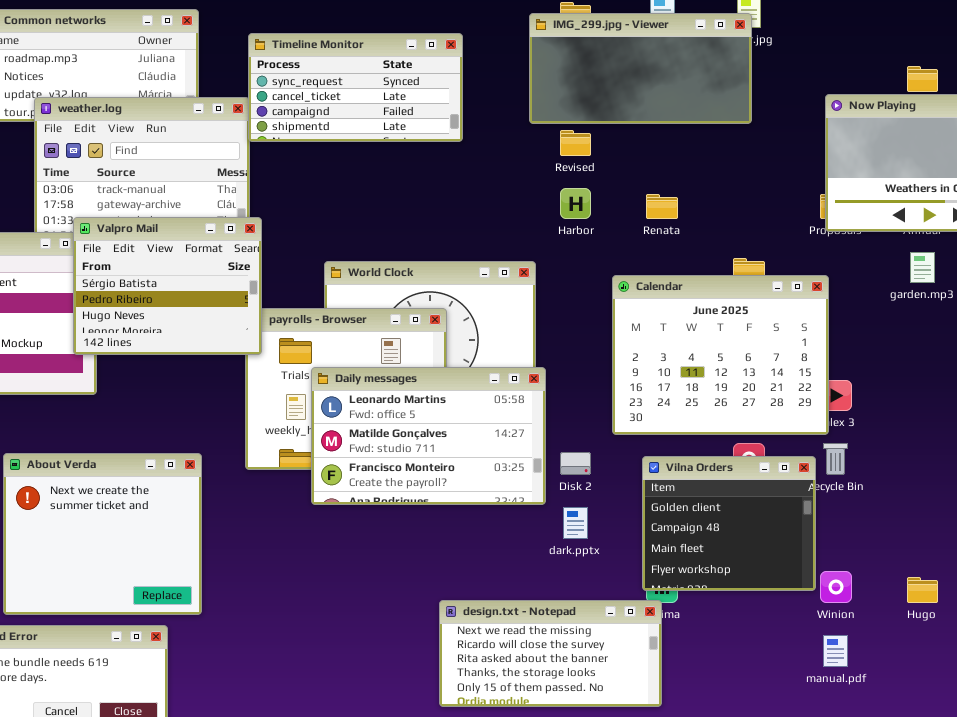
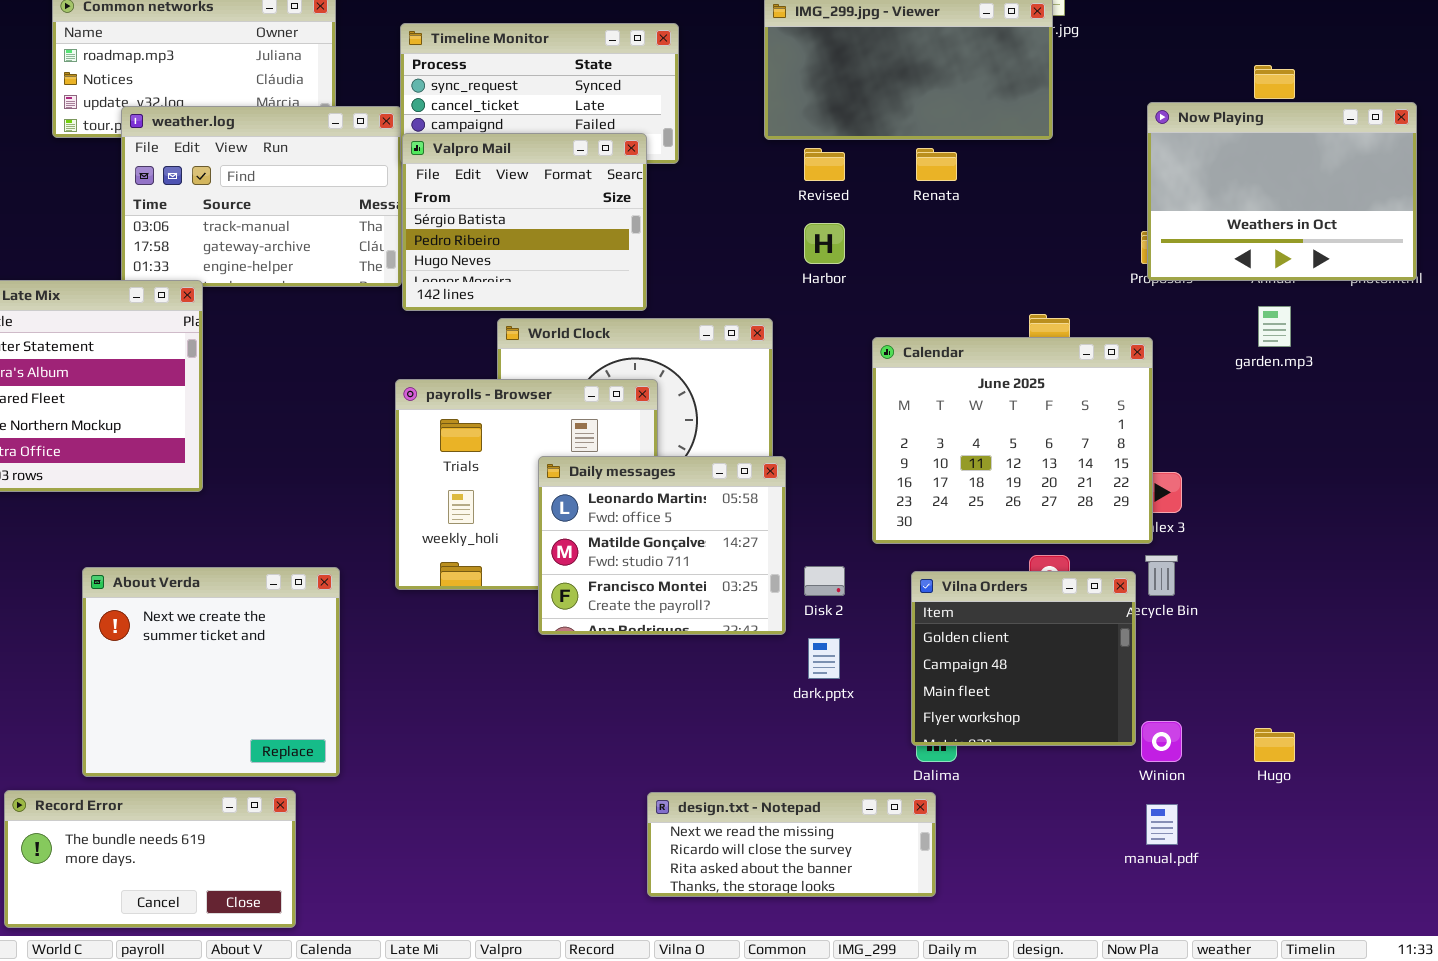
Renata: [646,194,678,219] -> [916,148,957,181], moved
Valpro Mail: [73,217,262,355] -> [402,133,647,311], moved
Daily messages: [311,367,546,505] -> [538,456,786,635], resized
design.txt - Notepad: [439,600,662,707] -> [647,792,936,897], resized

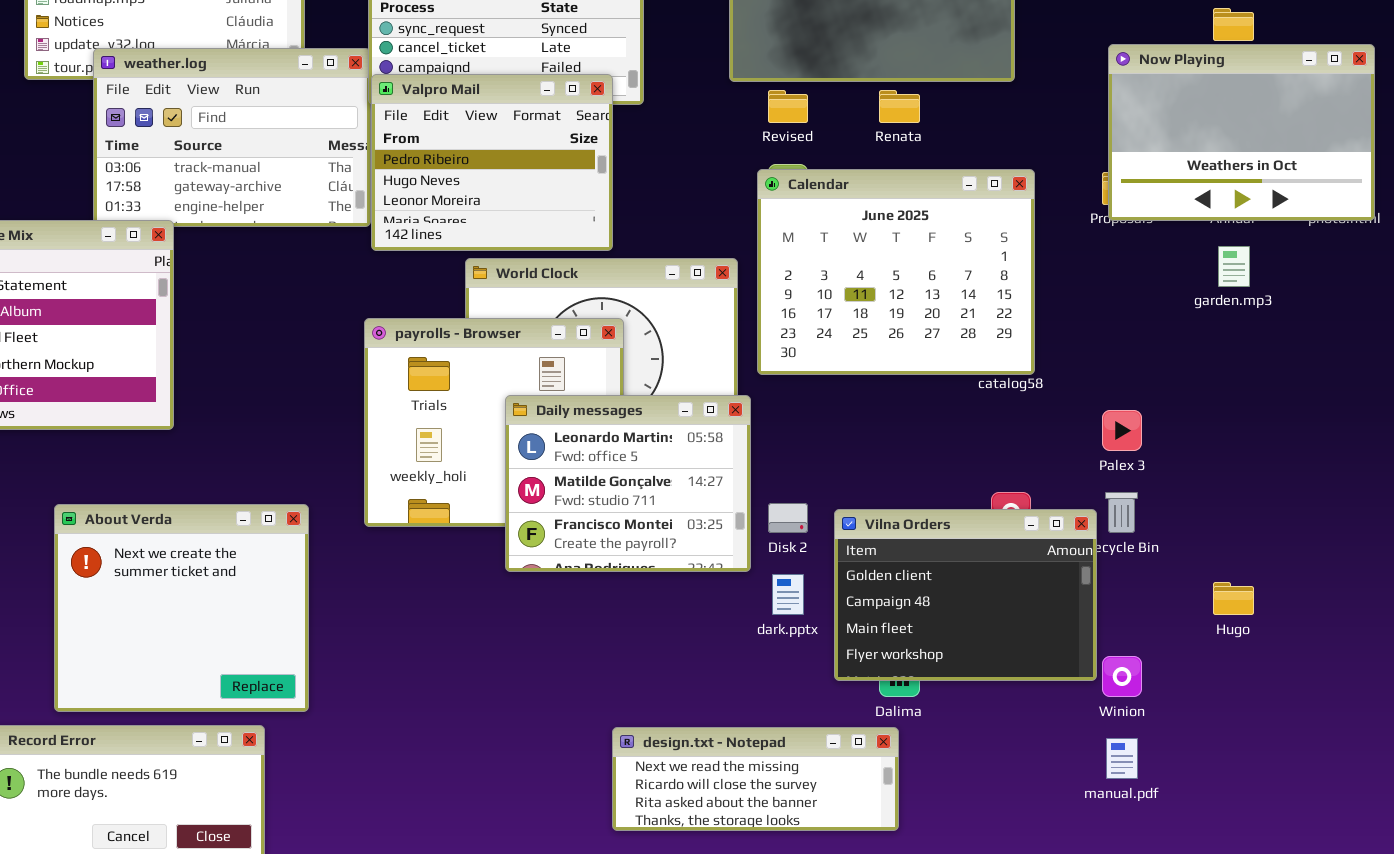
Valpro Mail: [402,133,647,311] -> [371,74,613,251], scrolled down 1 row
Calendar: [872,337,1153,544] -> [757,169,1035,375], moved
Vilna Orders: [911,571,1136,746] -> [834,509,1097,681], resized
Hugo: [1254,728,1295,762] -> [1213,582,1254,615], moved

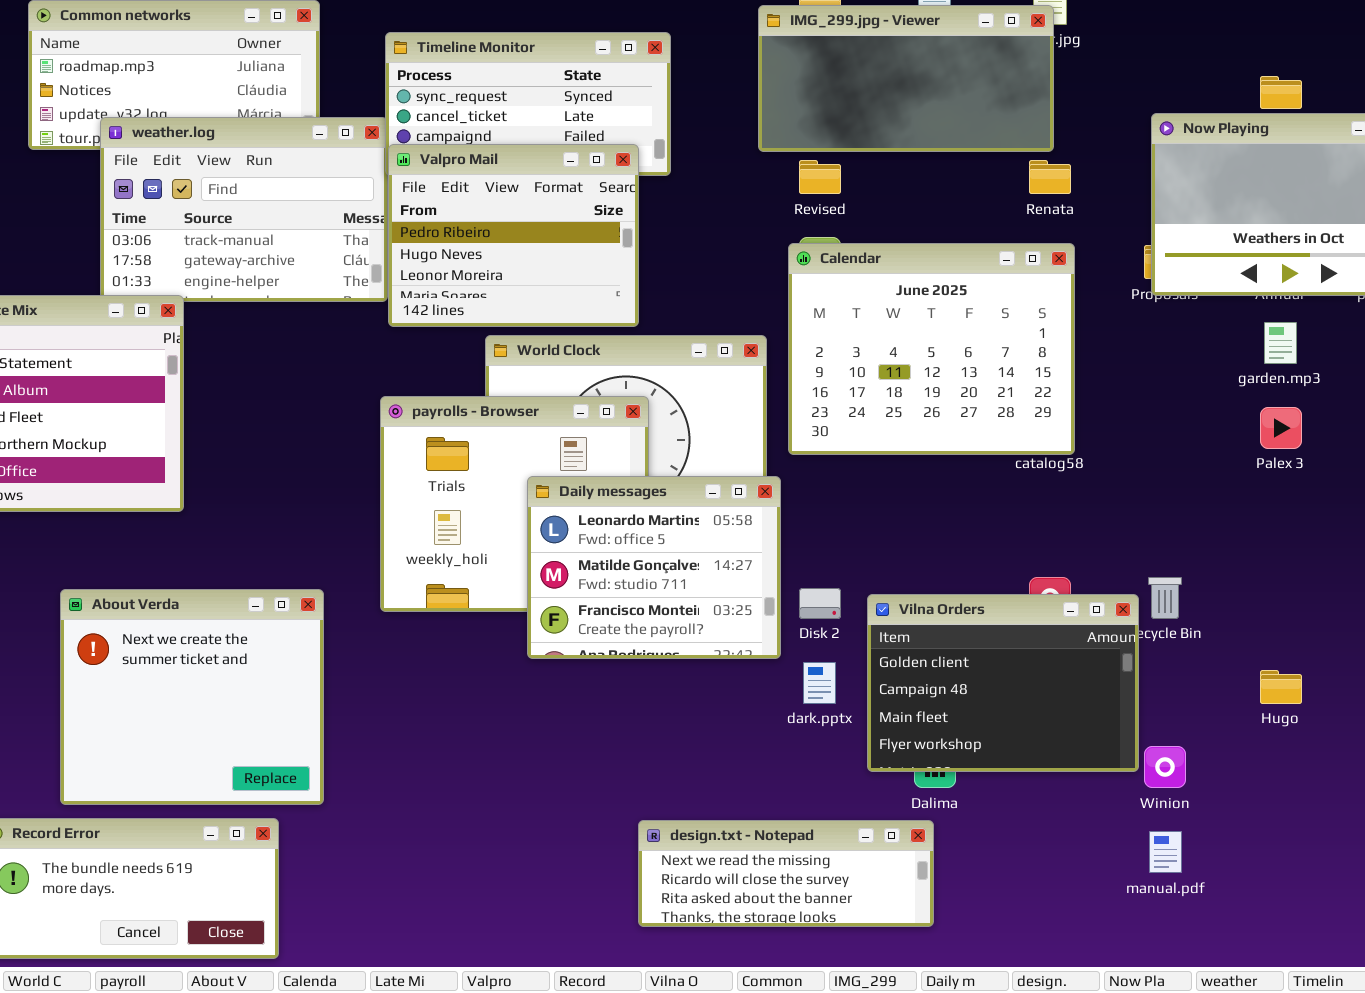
Renata: [879,90,920,123] -> [1029,160,1071,194], moved
Palex 3: [1102,410,1142,451] -> [1260,407,1302,449], moved

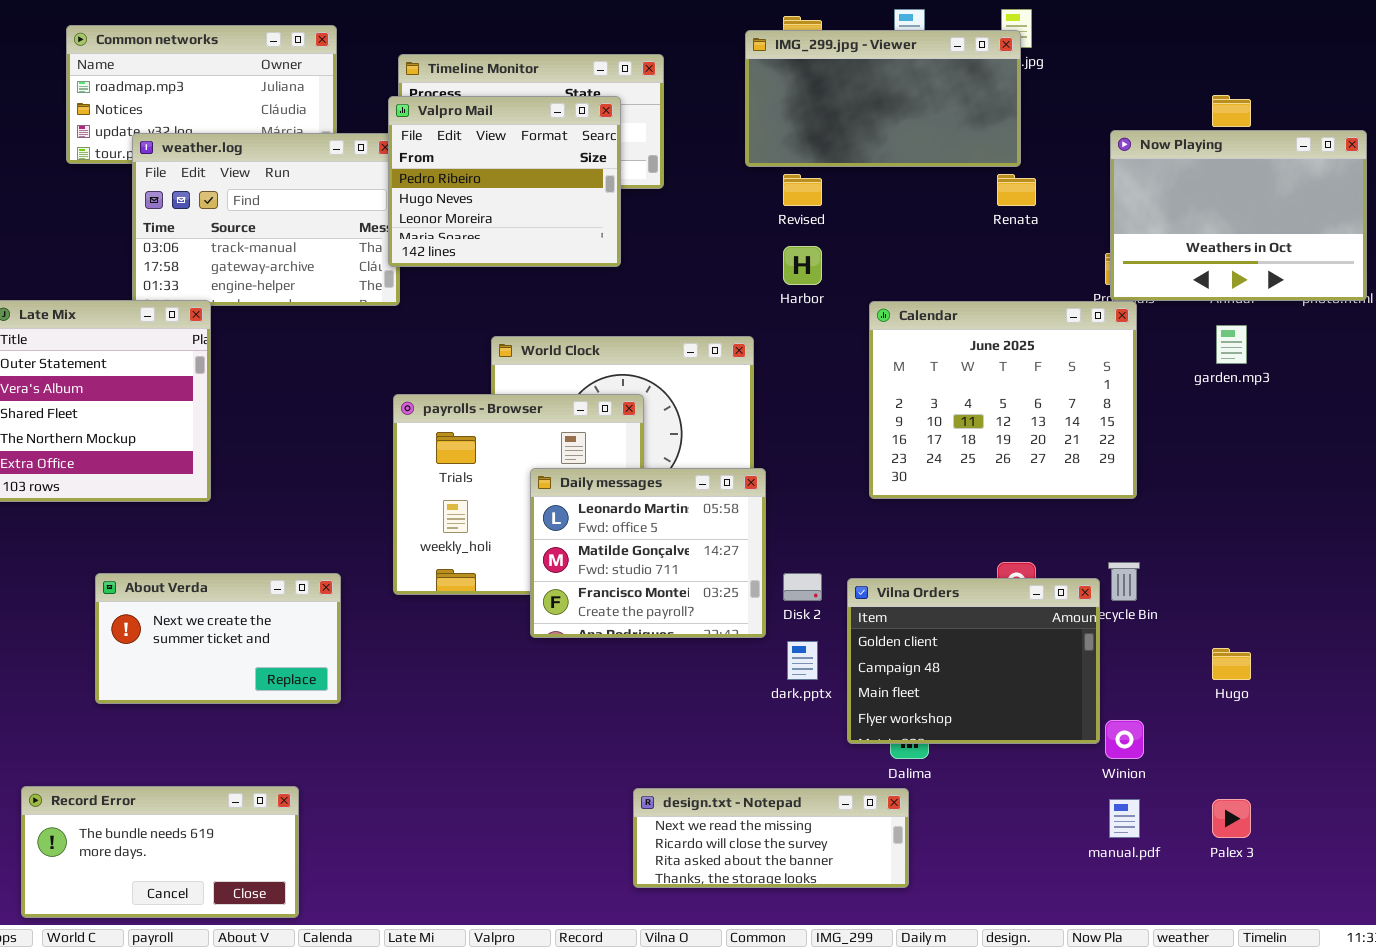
Valpro Mail: [388,144,639,327] -> [388,96,621,267], moved
Calendar: [788,243,1075,455] -> [869,301,1137,499], moved
Palex 3: [1260,407,1302,449] -> [1212,799,1251,838], moved
About Verda: [60,589,324,805] -> [95,573,341,704], resized

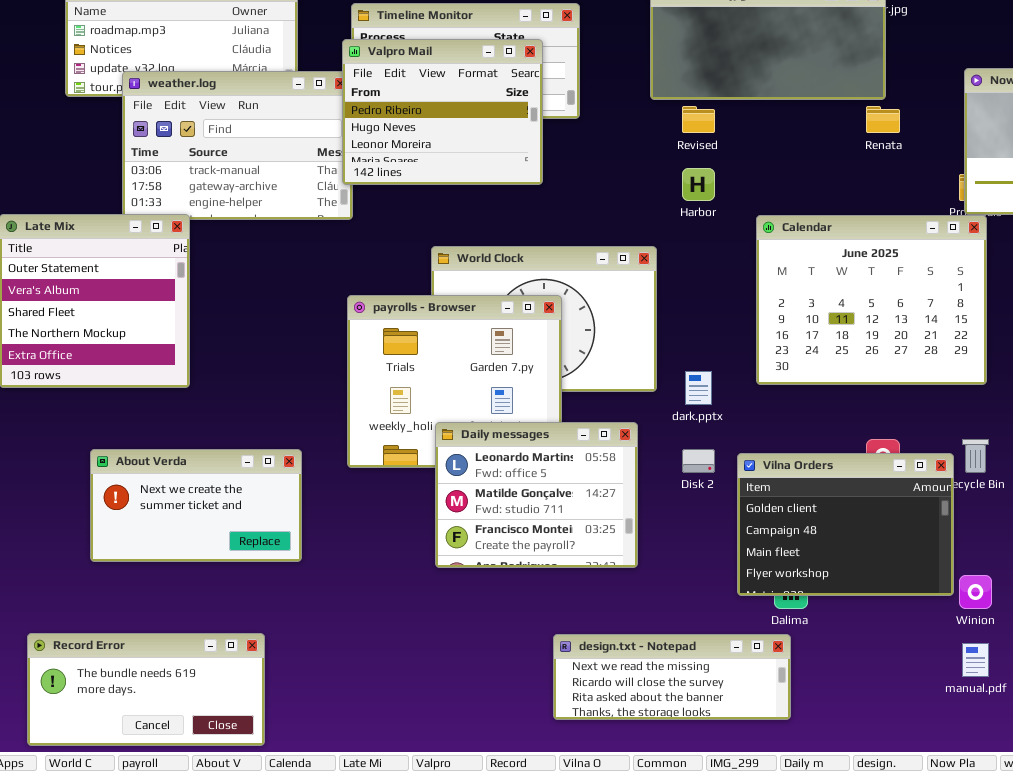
Daily messages: [530,468,766,638] -> [435,422,638,568], moved
dark.pptx: [787,641,818,680] -> [685,371,712,405], moved

